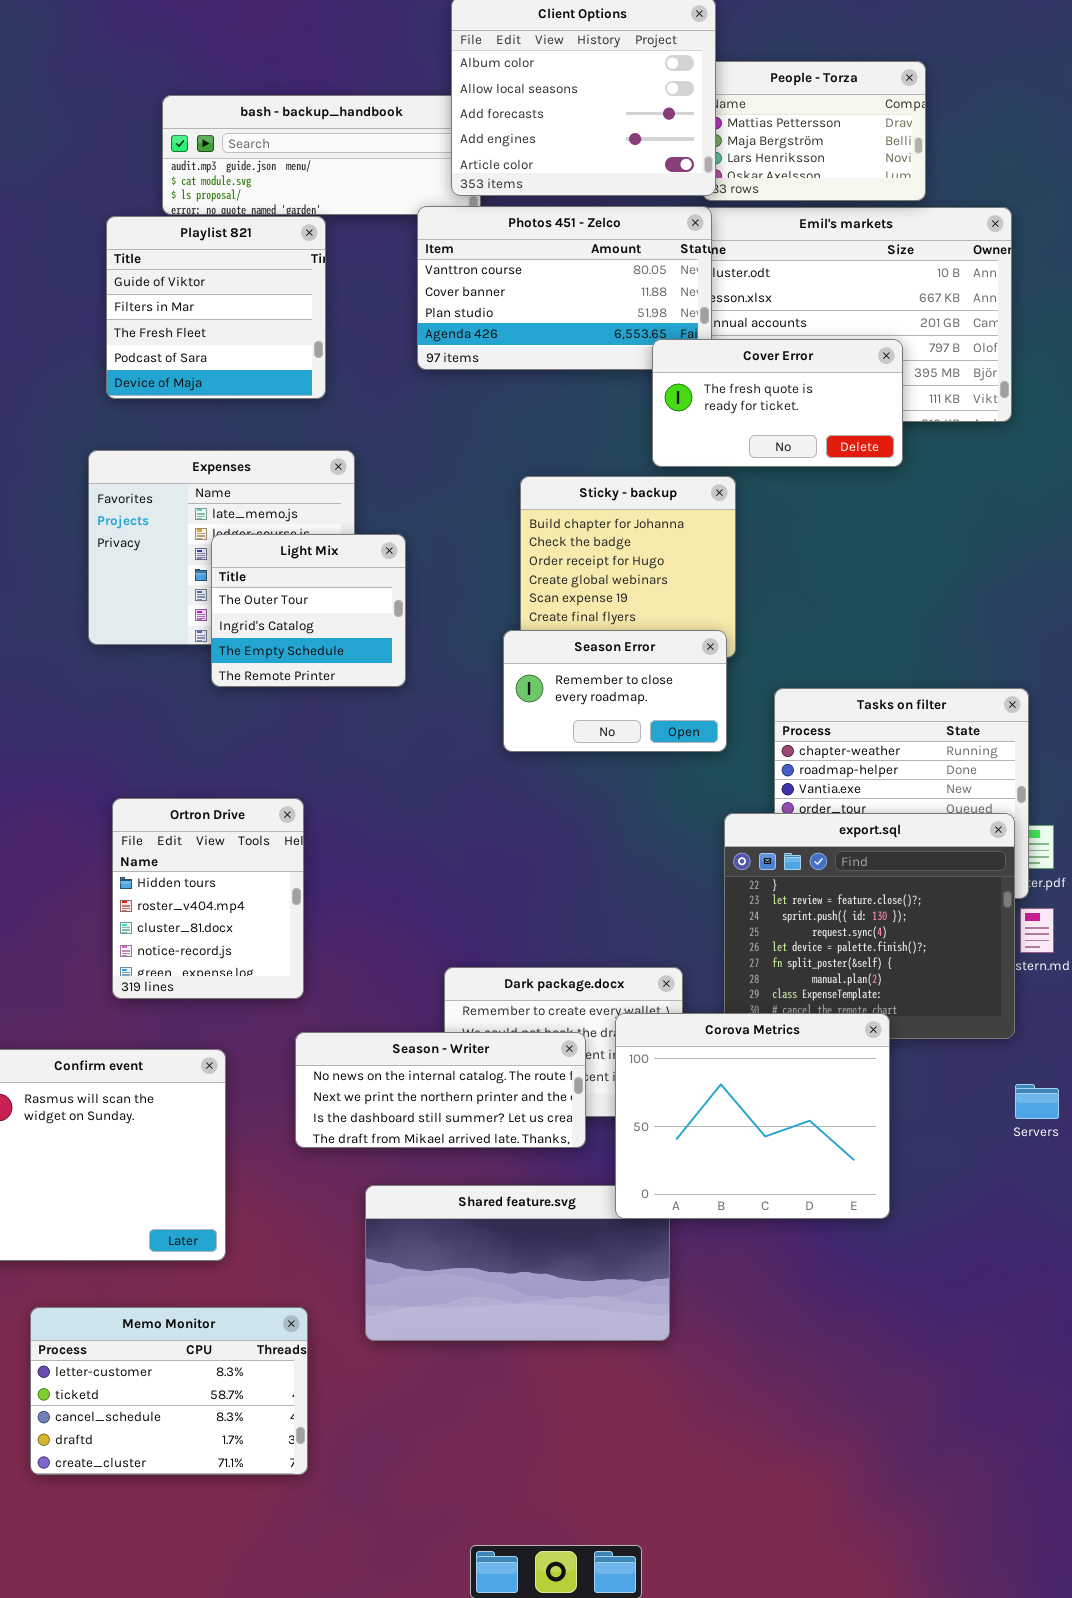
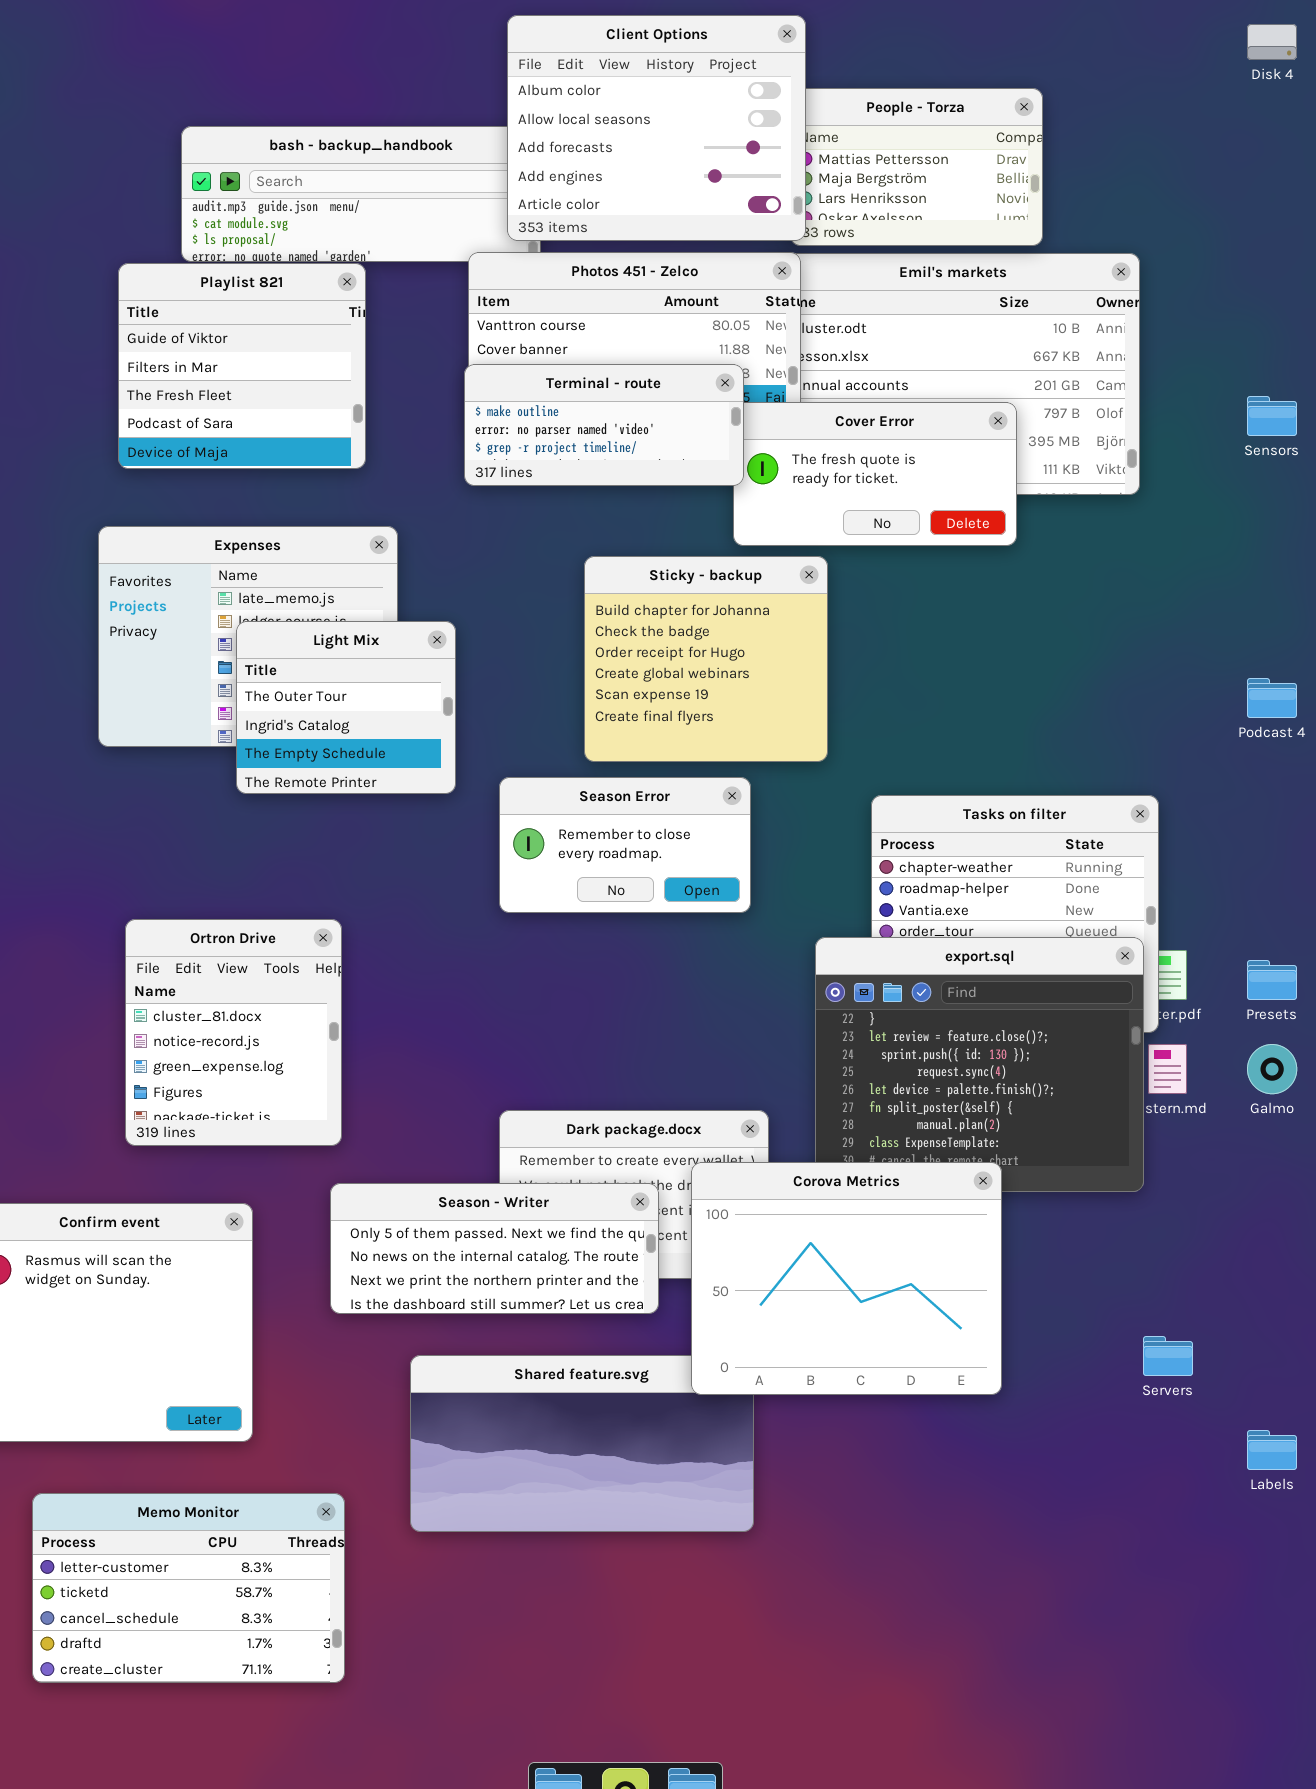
Terminal - route: none -> [464,364,744,486], opened
Season Error: [503,630,727,752] -> [499,777,751,913], moved
Ortron Drive: [112,798,304,999] -> [125,919,342,1146], scrolled down 2 rows
Season - Writer: [295,1032,586,1148] -> [330,1183,659,1314], scrolled up 1 row
Servers: [1015,1084,1059,1119] -> [1143,1336,1193,1376], moved

